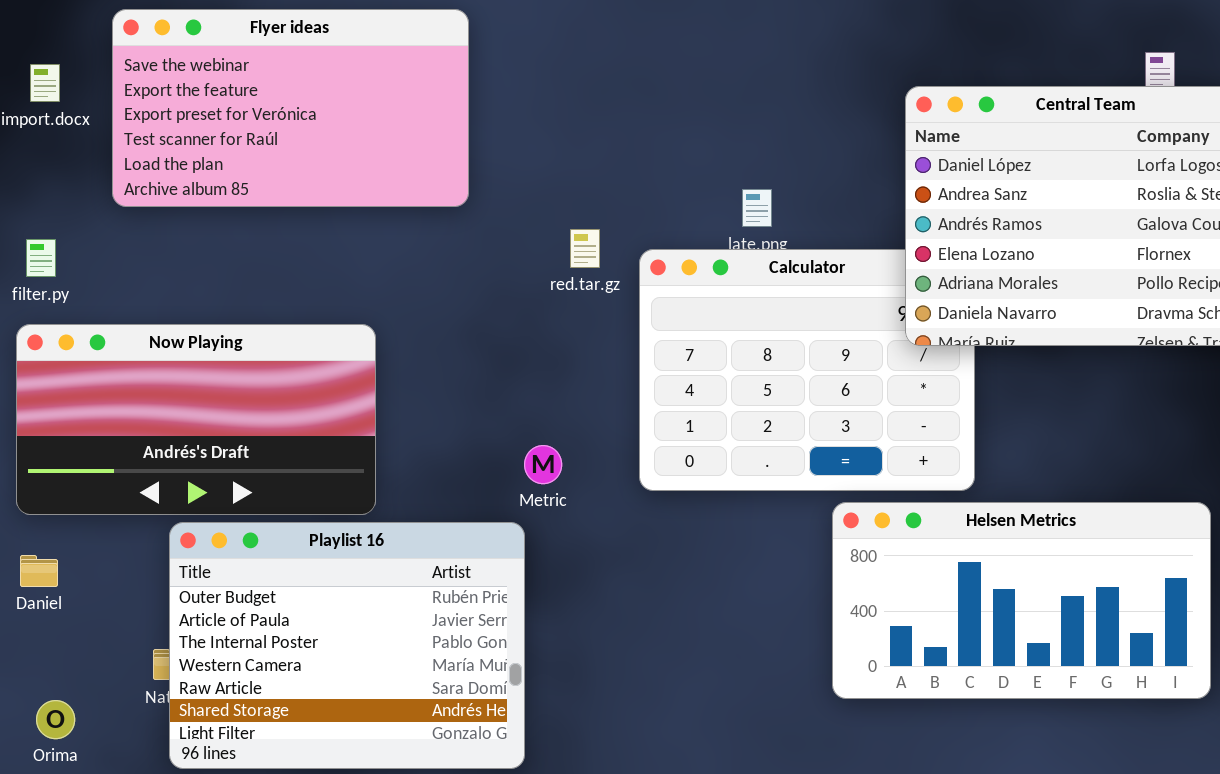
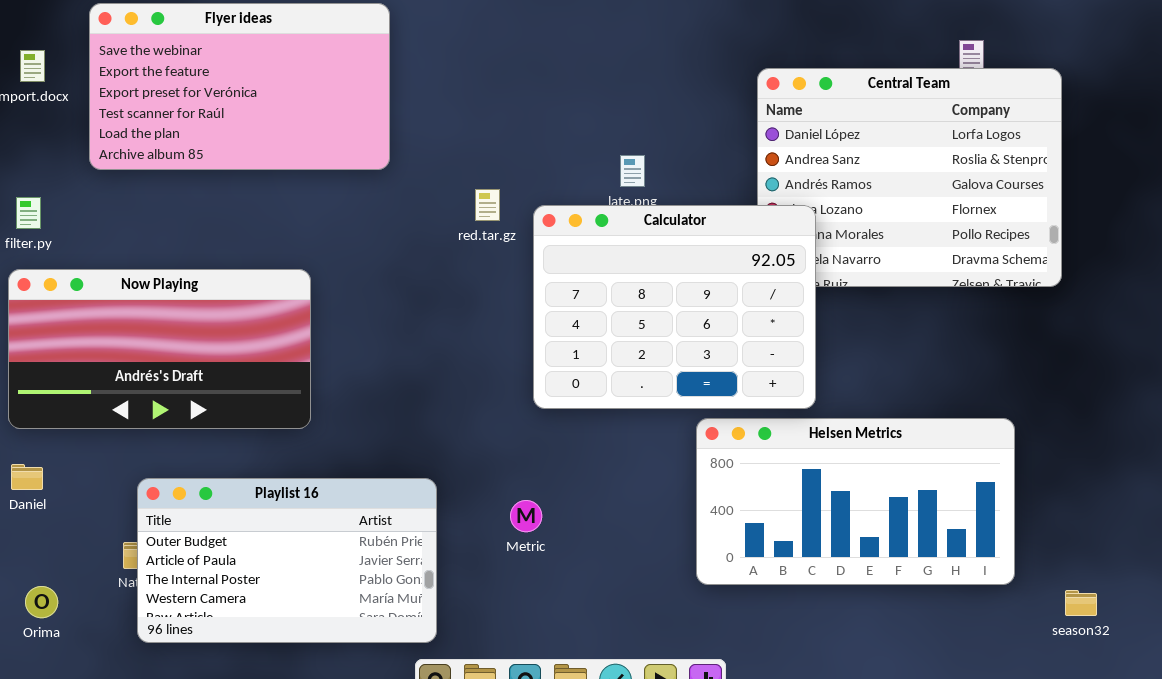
Calculator: [639,249,975,491] -> [533,205,816,409], raised
Metric: [524,445,562,484] -> [510,500,542,532], moved
Playlist 16: [169,522,525,769] -> [137,478,437,643], resized

